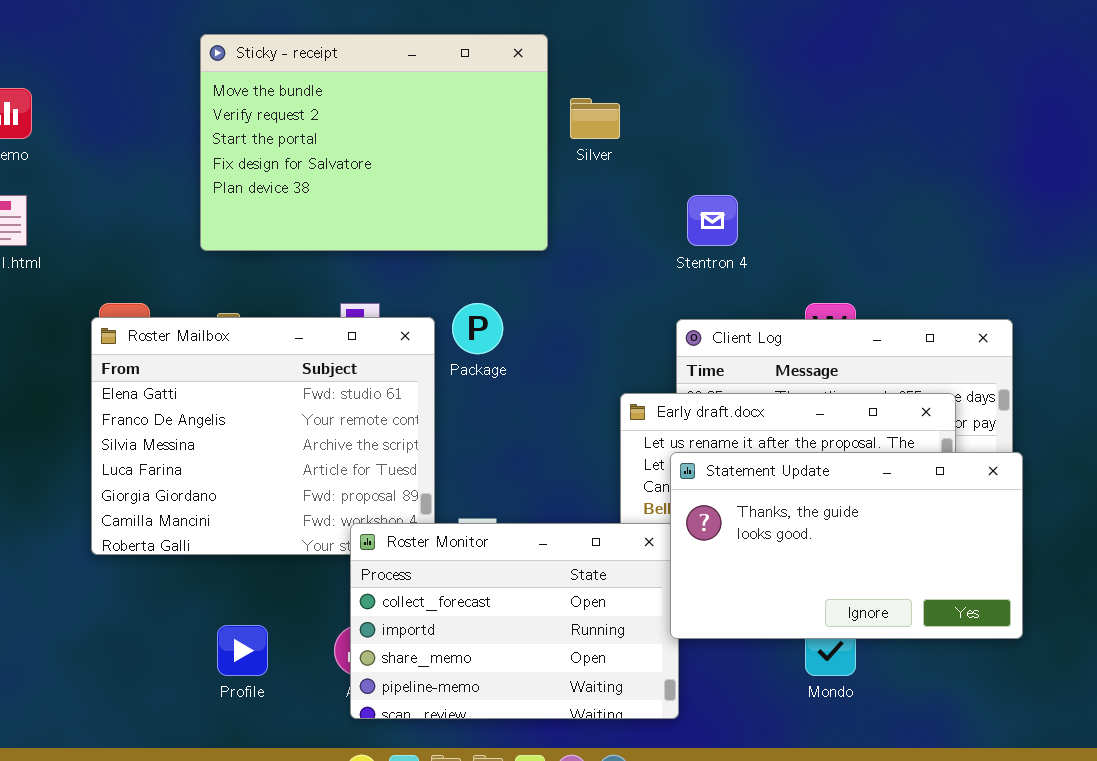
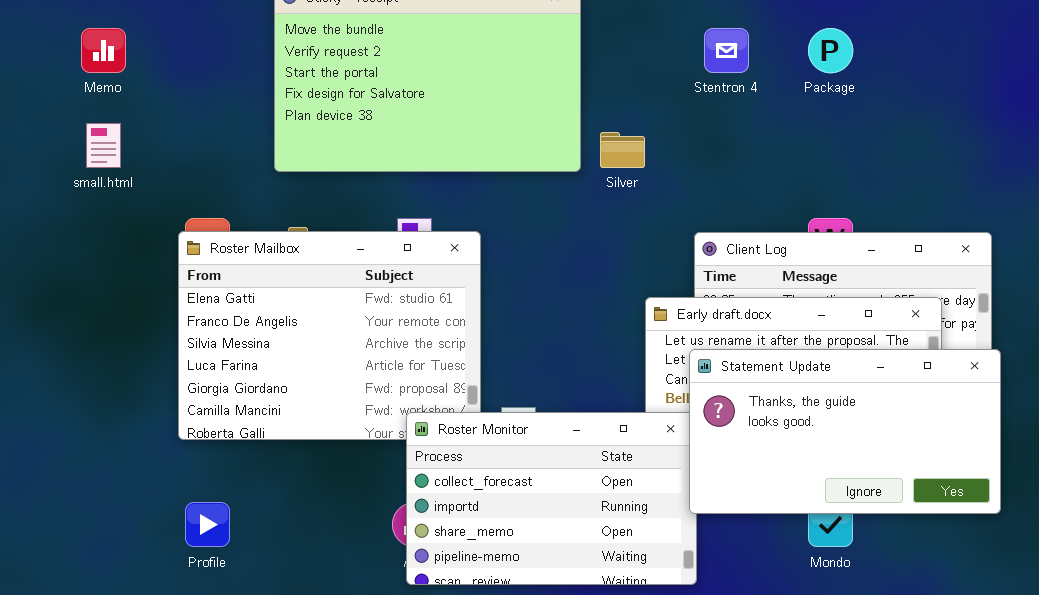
Silver: [570,98,620,139] -> [600,132,645,168], moved
Stentron 4: [687,195,738,246] -> [704,28,749,73], moved
Package: [452,303,503,354] -> [808,28,853,73], moved
Profile: [217,625,268,676] -> [185,502,230,547], moved

